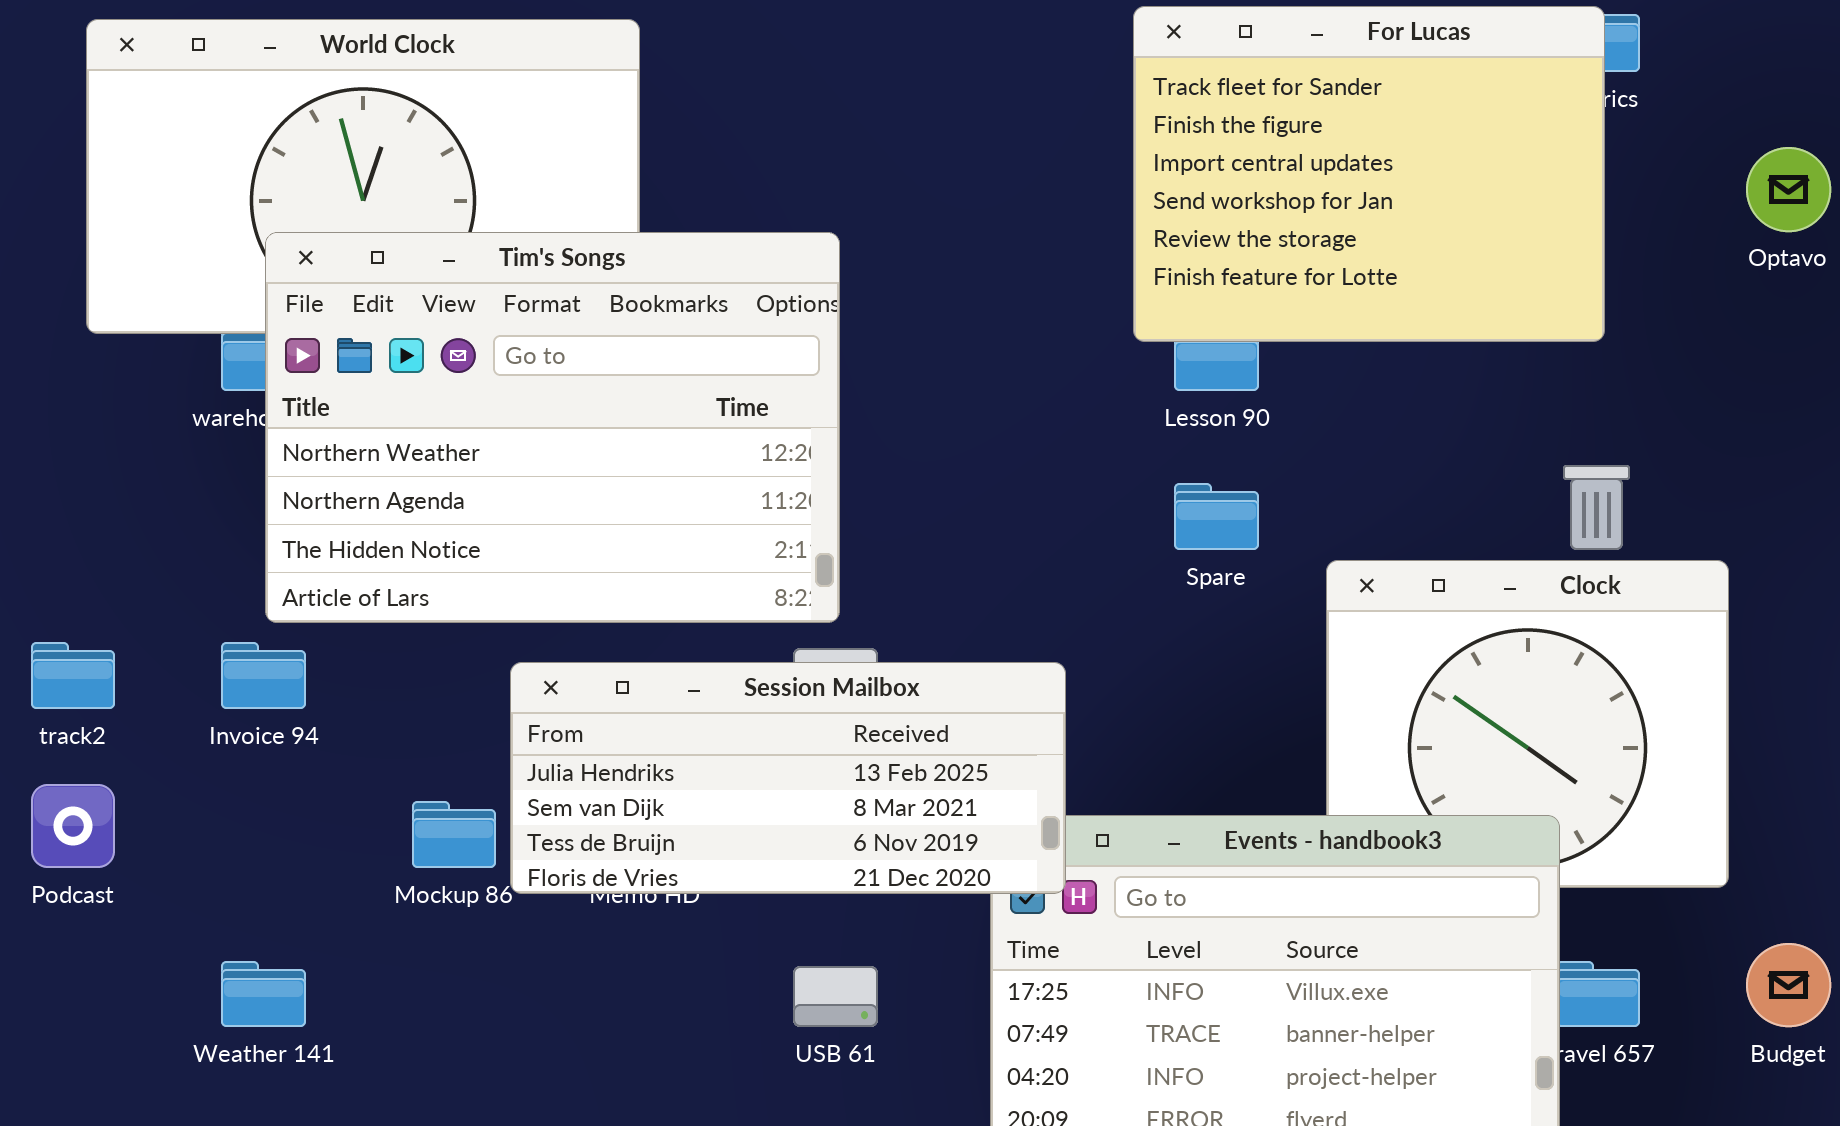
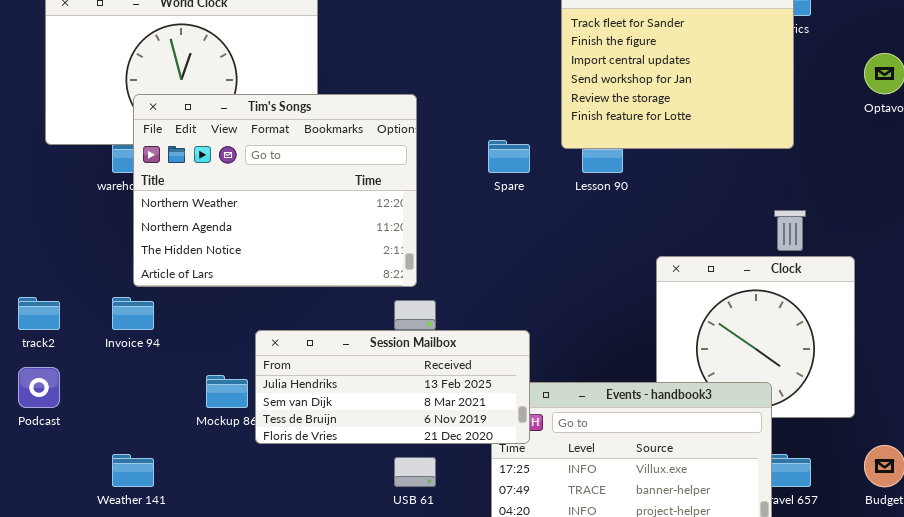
Spare: [1174,483,1259,550] -> [488,140,530,173], moved
Session Mailbox: [510,662,1066,894] -> [255,330,530,444], moved

